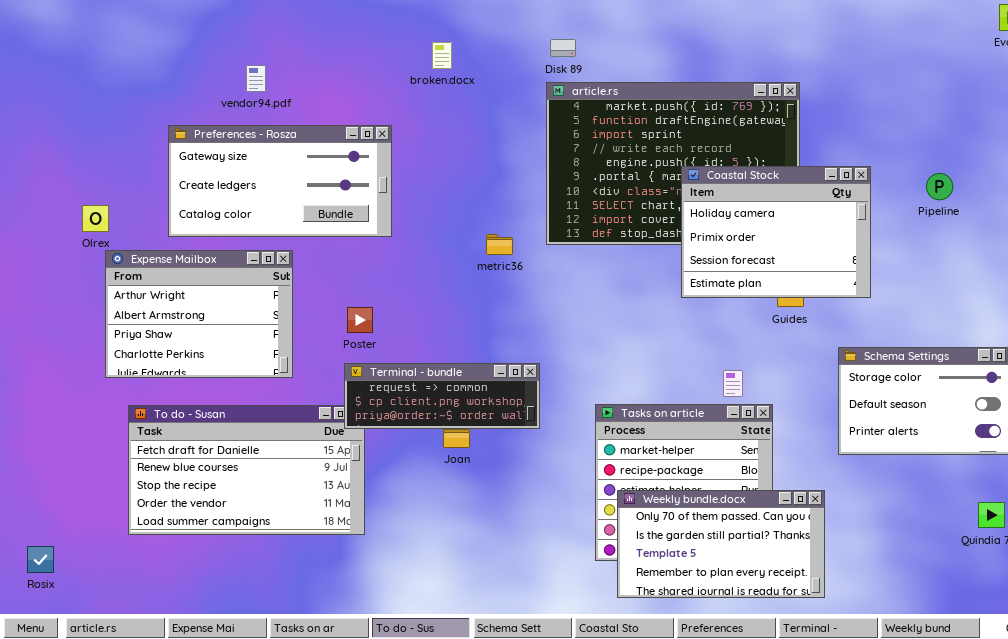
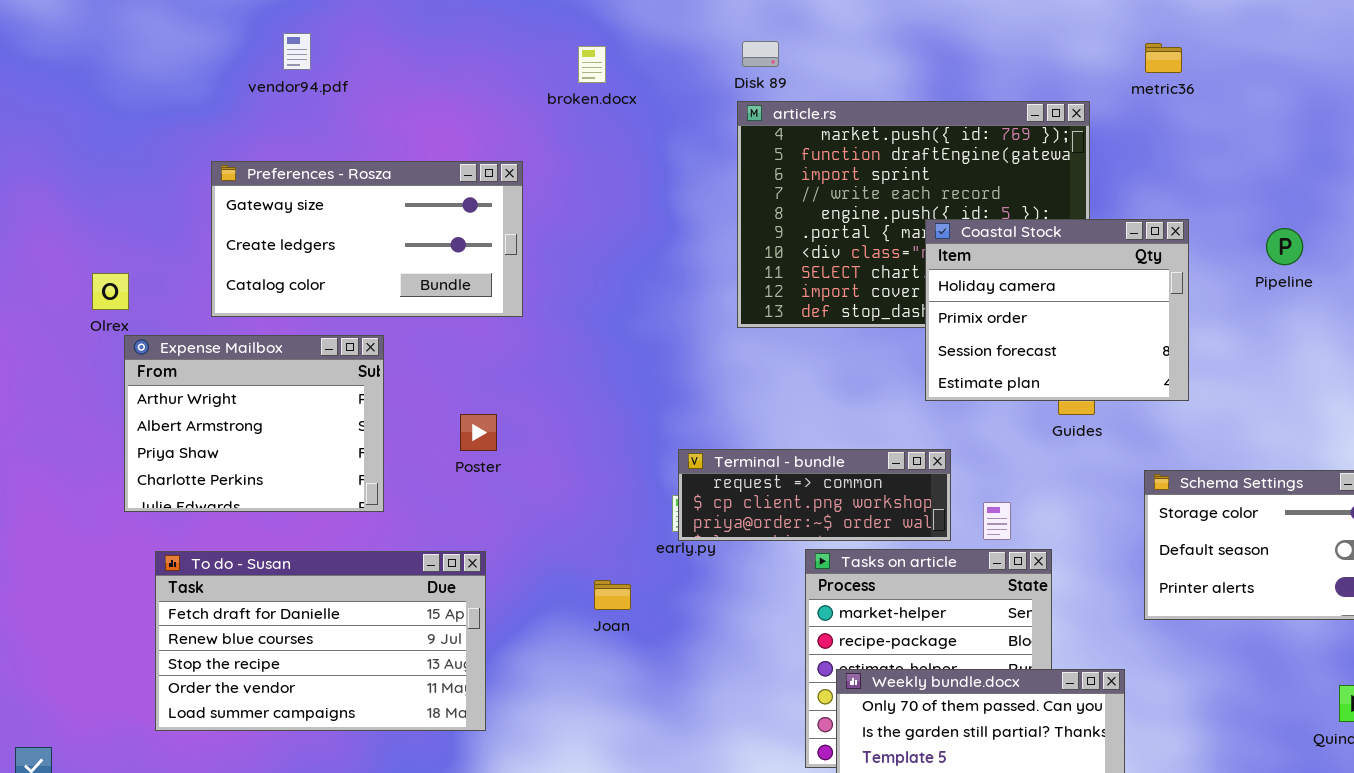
vendor94.pdf: [246,65,266,92] -> [283,33,311,70], moved
metric36: [486,234,513,255] -> [1145,43,1182,73], moved
Terminal - bundle: [344,363,540,429] -> [678,449,951,541], moved

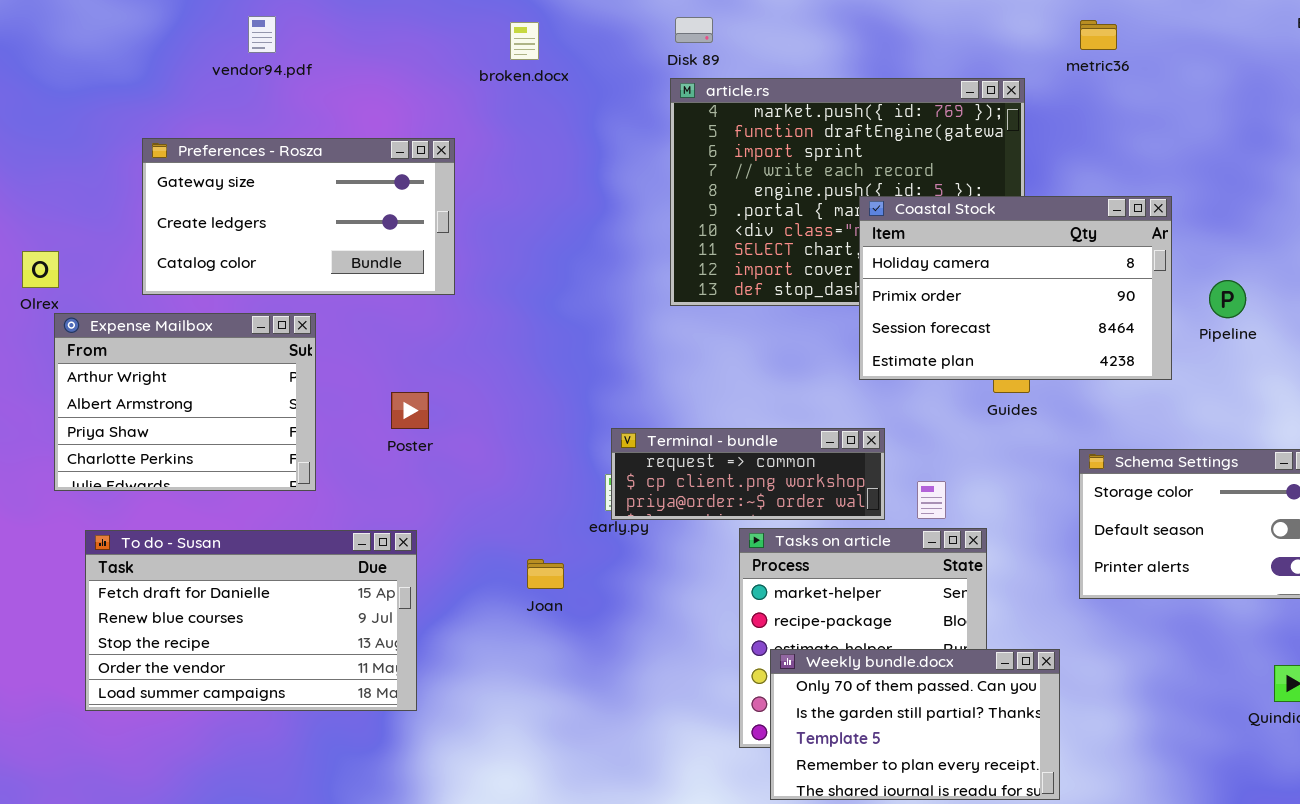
vendor94.pdf: [283,33,311,70] -> [248,16,276,53], moved
Coastal Stock: [925,219,1189,401] -> [859,196,1172,380], resized
Pipeline: [1266,228,1303,265] -> [1209,280,1246,318], moved

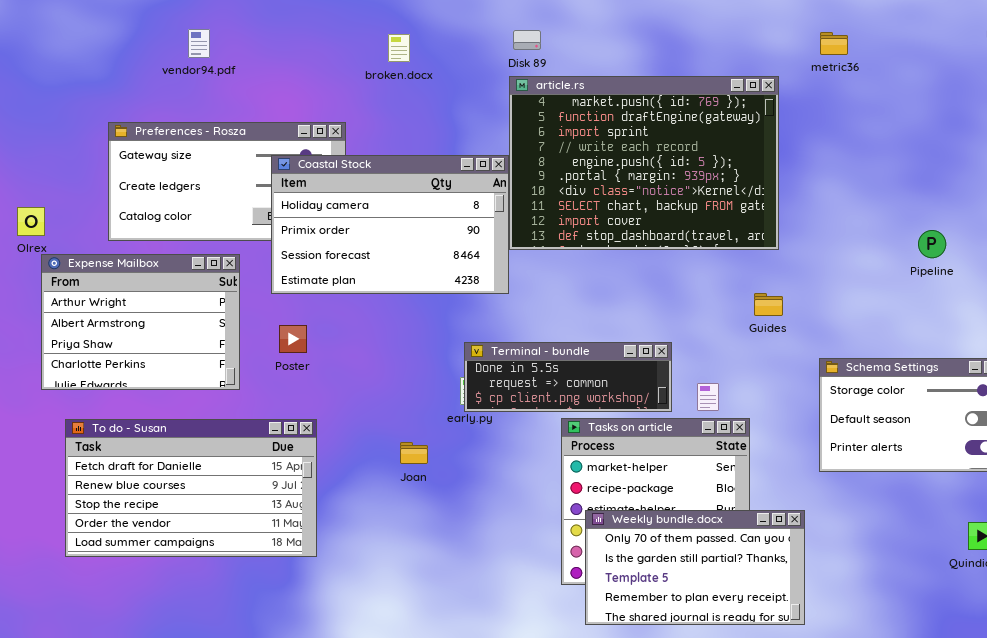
Coastal Stock: [859,196,1172,380] -> [271,155,509,294], moved
Poster: [391,392,429,429] -> [279,325,307,353], moved
Terminal - bundle: [611,428,885,520] -> [464,342,672,412], scrolled up 1 row

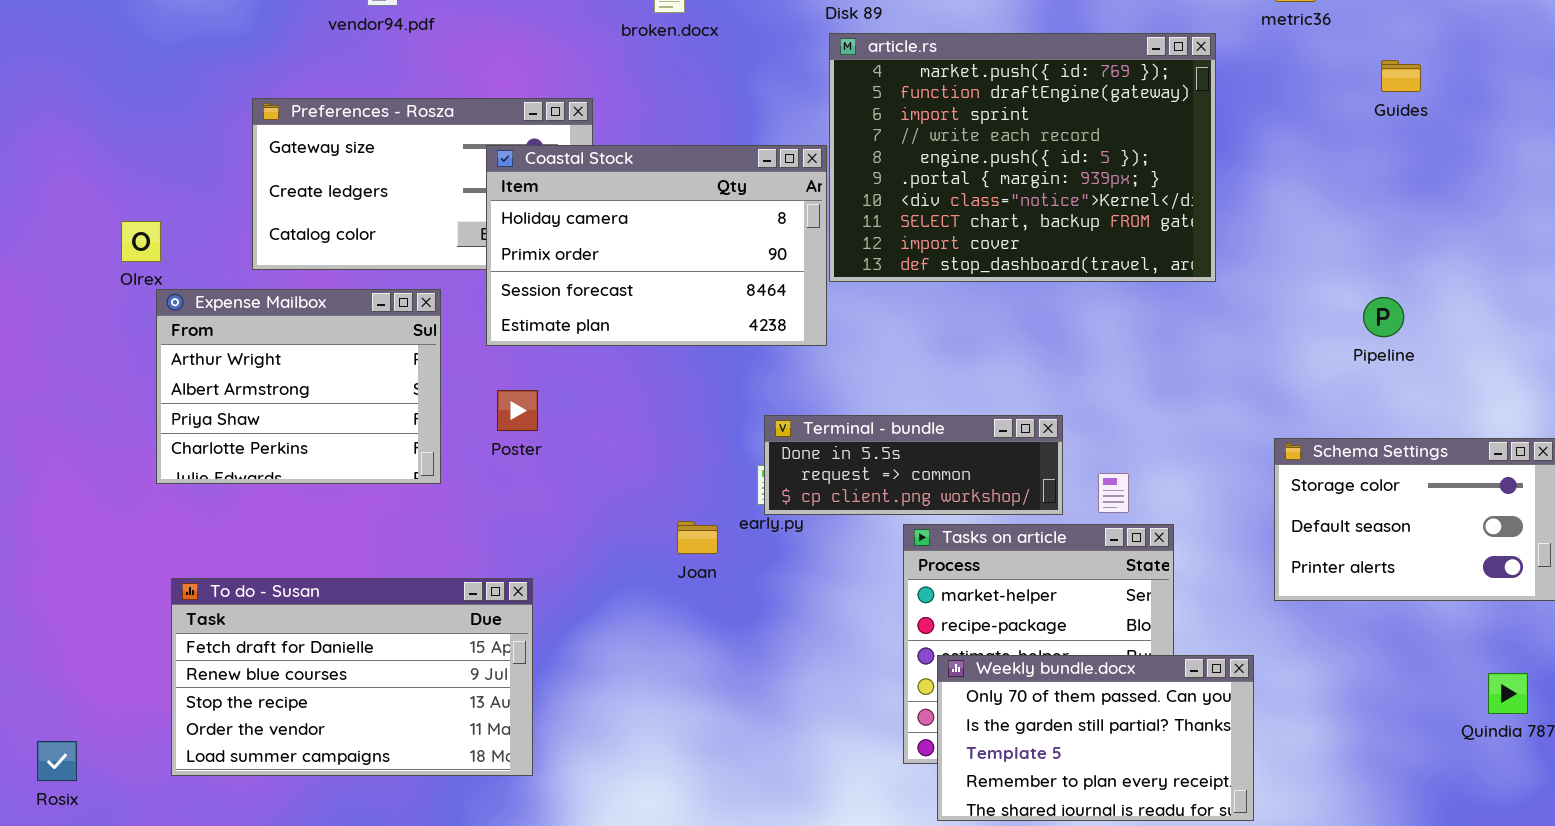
Pipeline: [918,230,946,258] -> [1363,297,1404,337], moved
Guides: [754,293,783,316] -> [1381,60,1421,92], moved
To do - Susan: [65,419,317,557] -> [171,578,533,776], moved
Joan: [400,442,428,464] -> [677,521,718,554], moved

